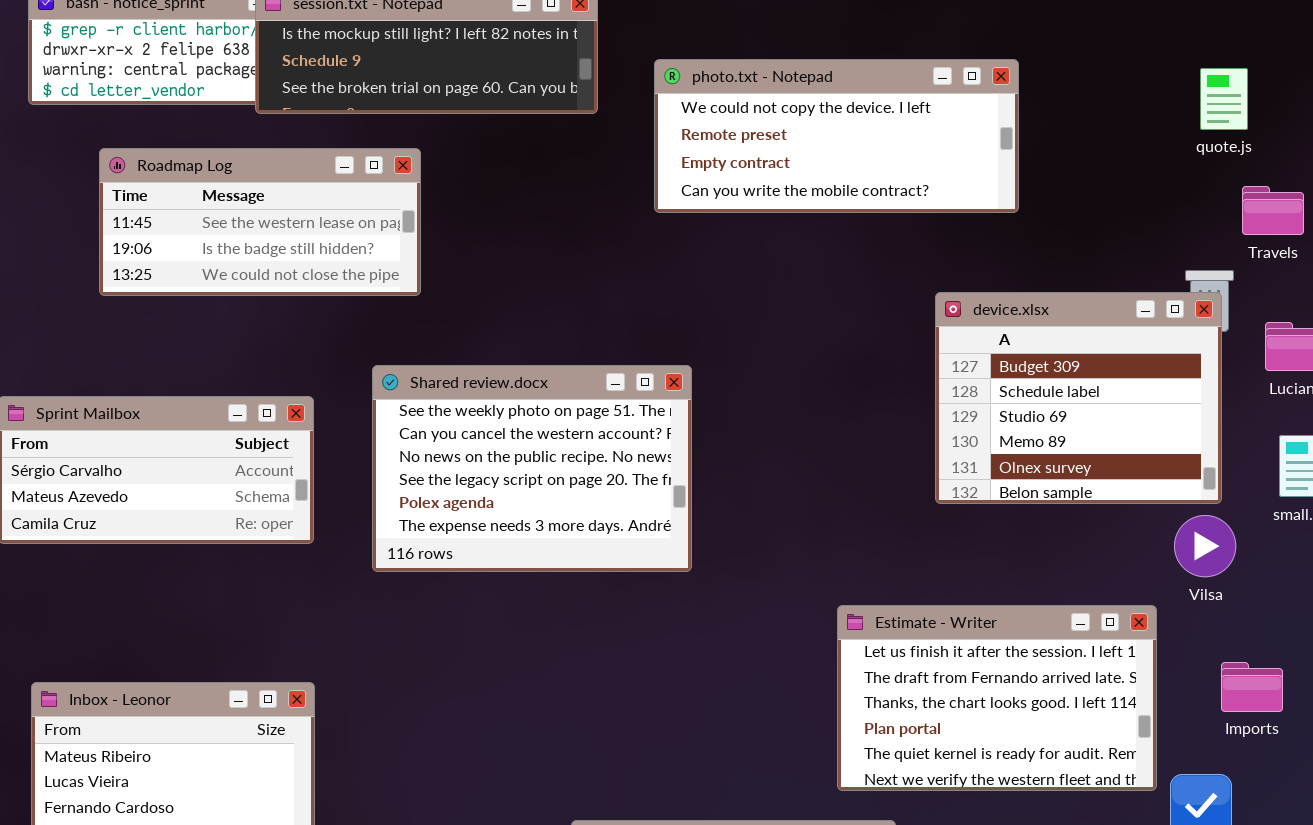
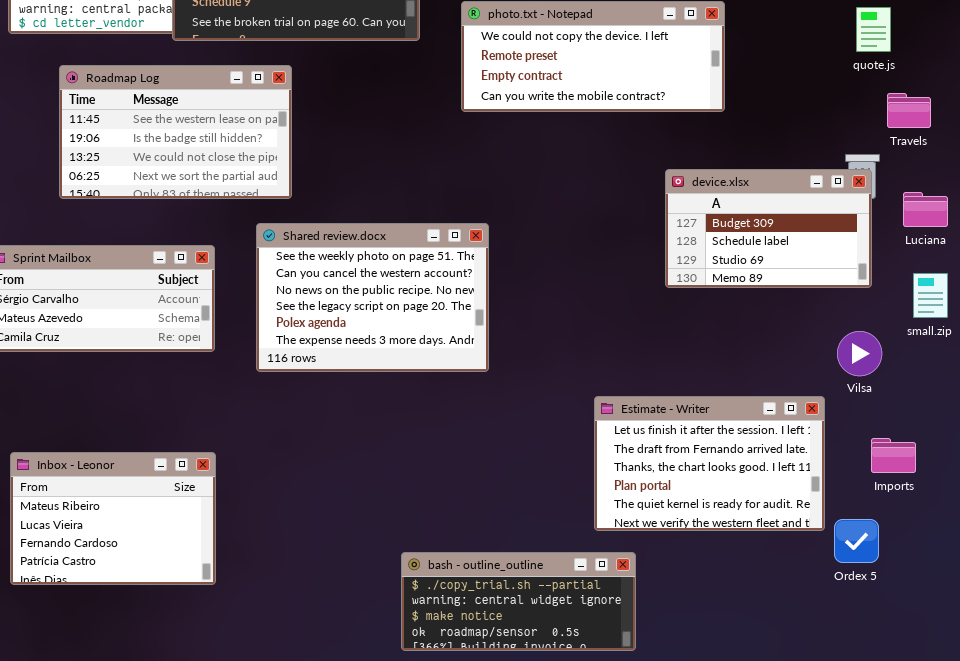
Roadmap Log: [99,148,421,296] -> [59,65,292,199], resized
device.xlsx: [935,292,1222,504] -> [665,169,872,288], resized

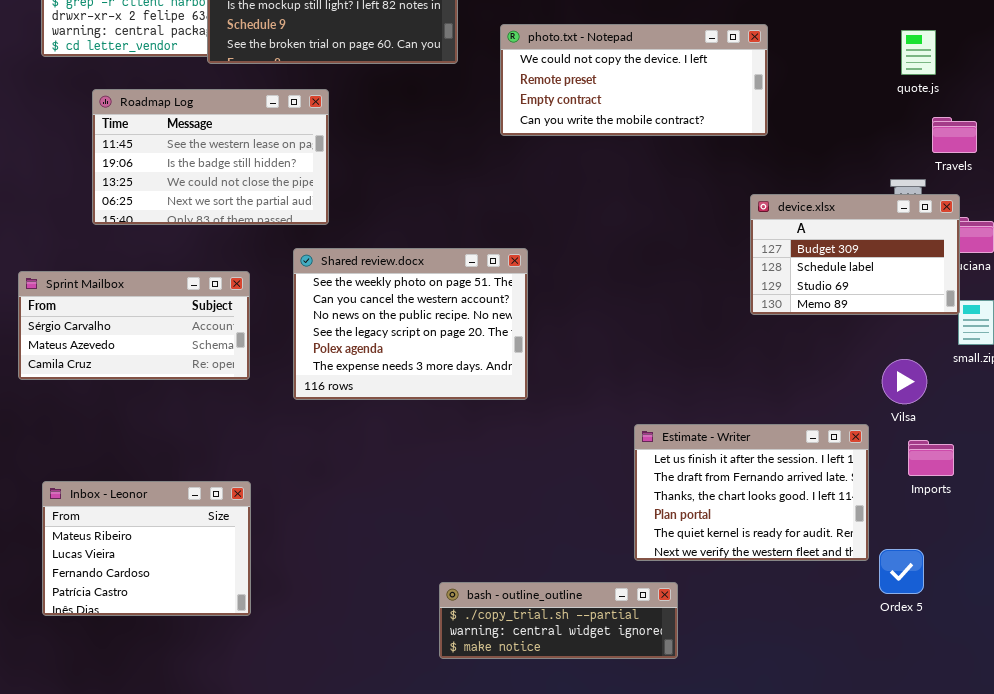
device.xlsx: [665,169,872,288] -> [750,194,960,315], moved
Imports: [871,438,916,473] -> [908,440,954,476], moved
bash - outline_outline: [401,552,636,651] -> [439,582,678,659], resized

